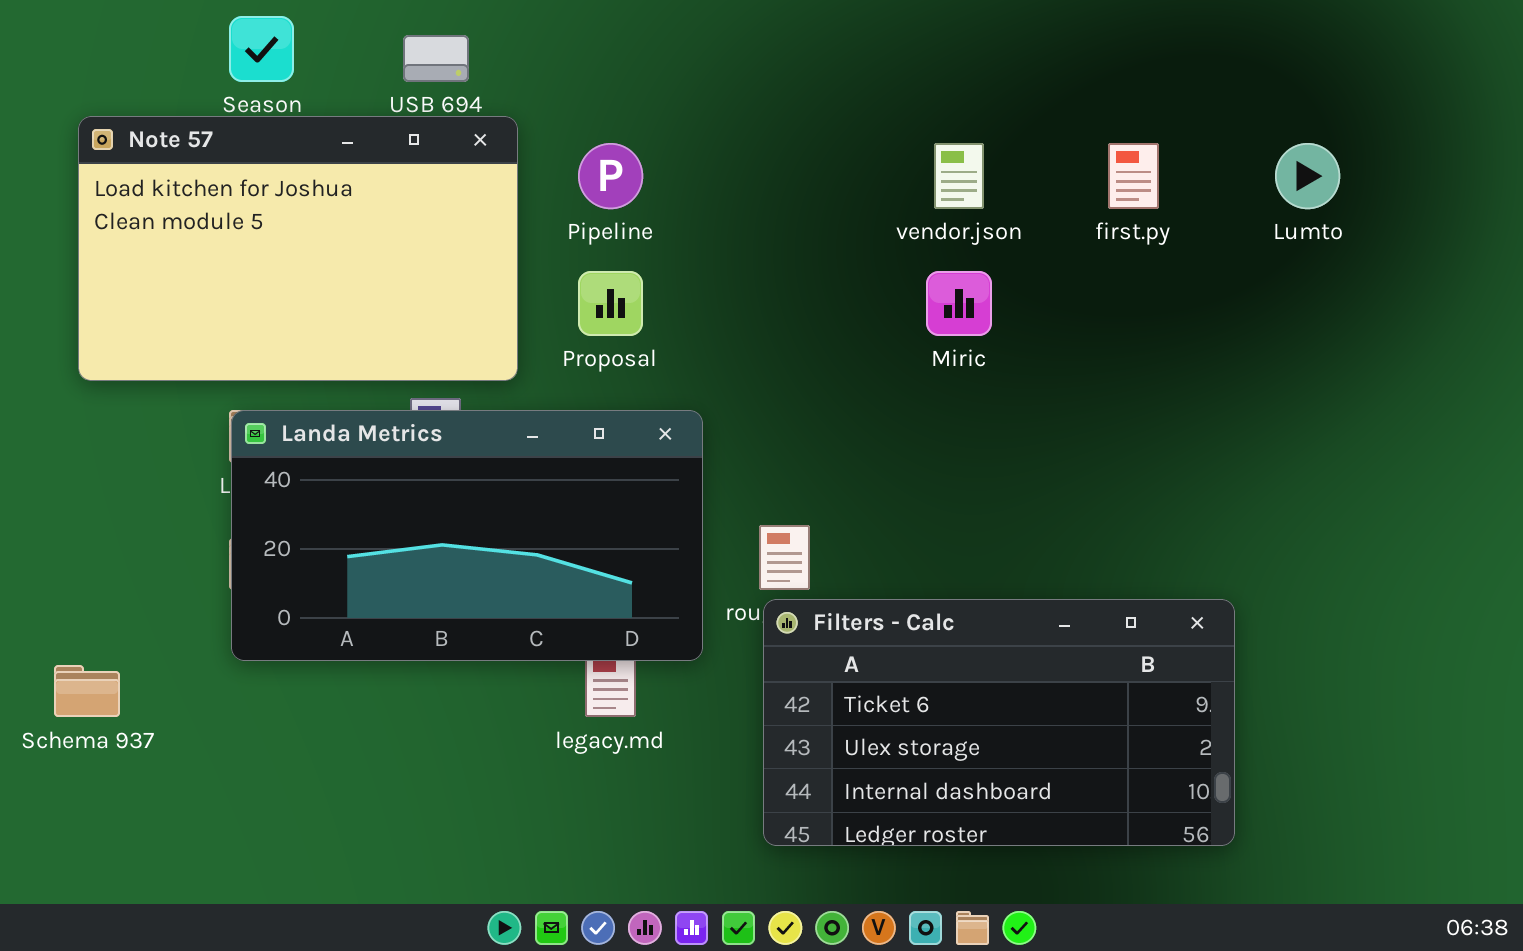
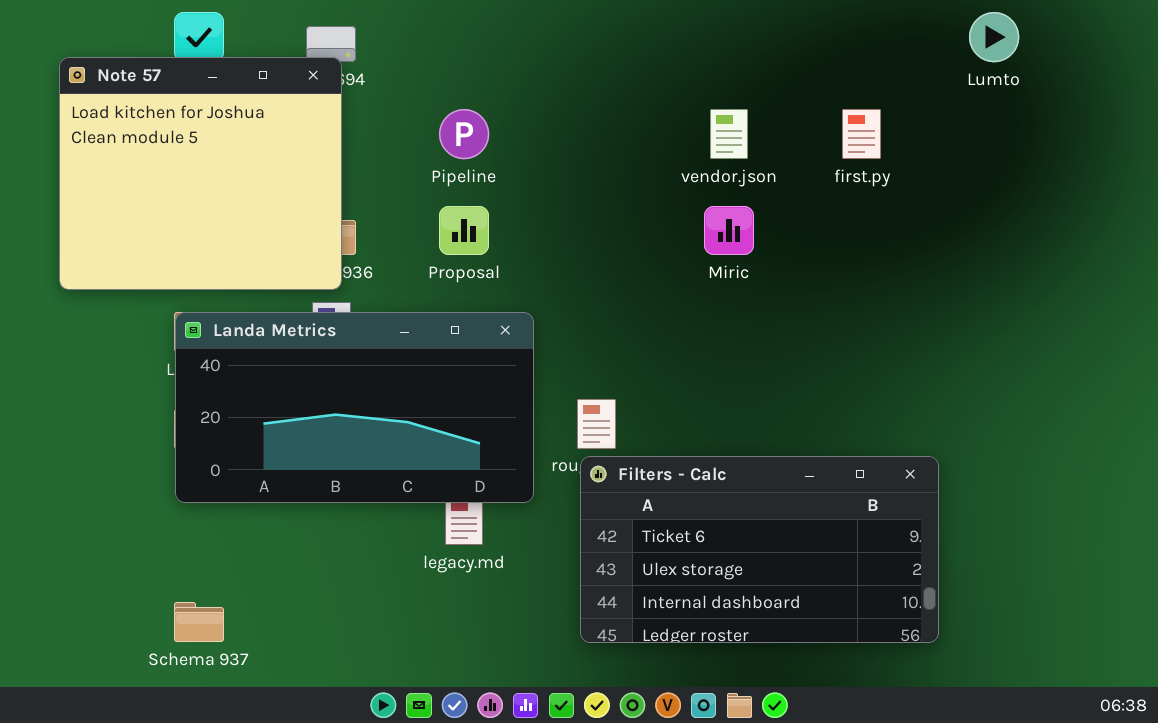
Note 57: [78,116,518,381] -> [59,57,342,290], resized
Lumto: [1275,143,1340,209] -> [969,12,1019,62], moved
Schema 937: [54,665,120,717] -> [174,602,224,642], moved

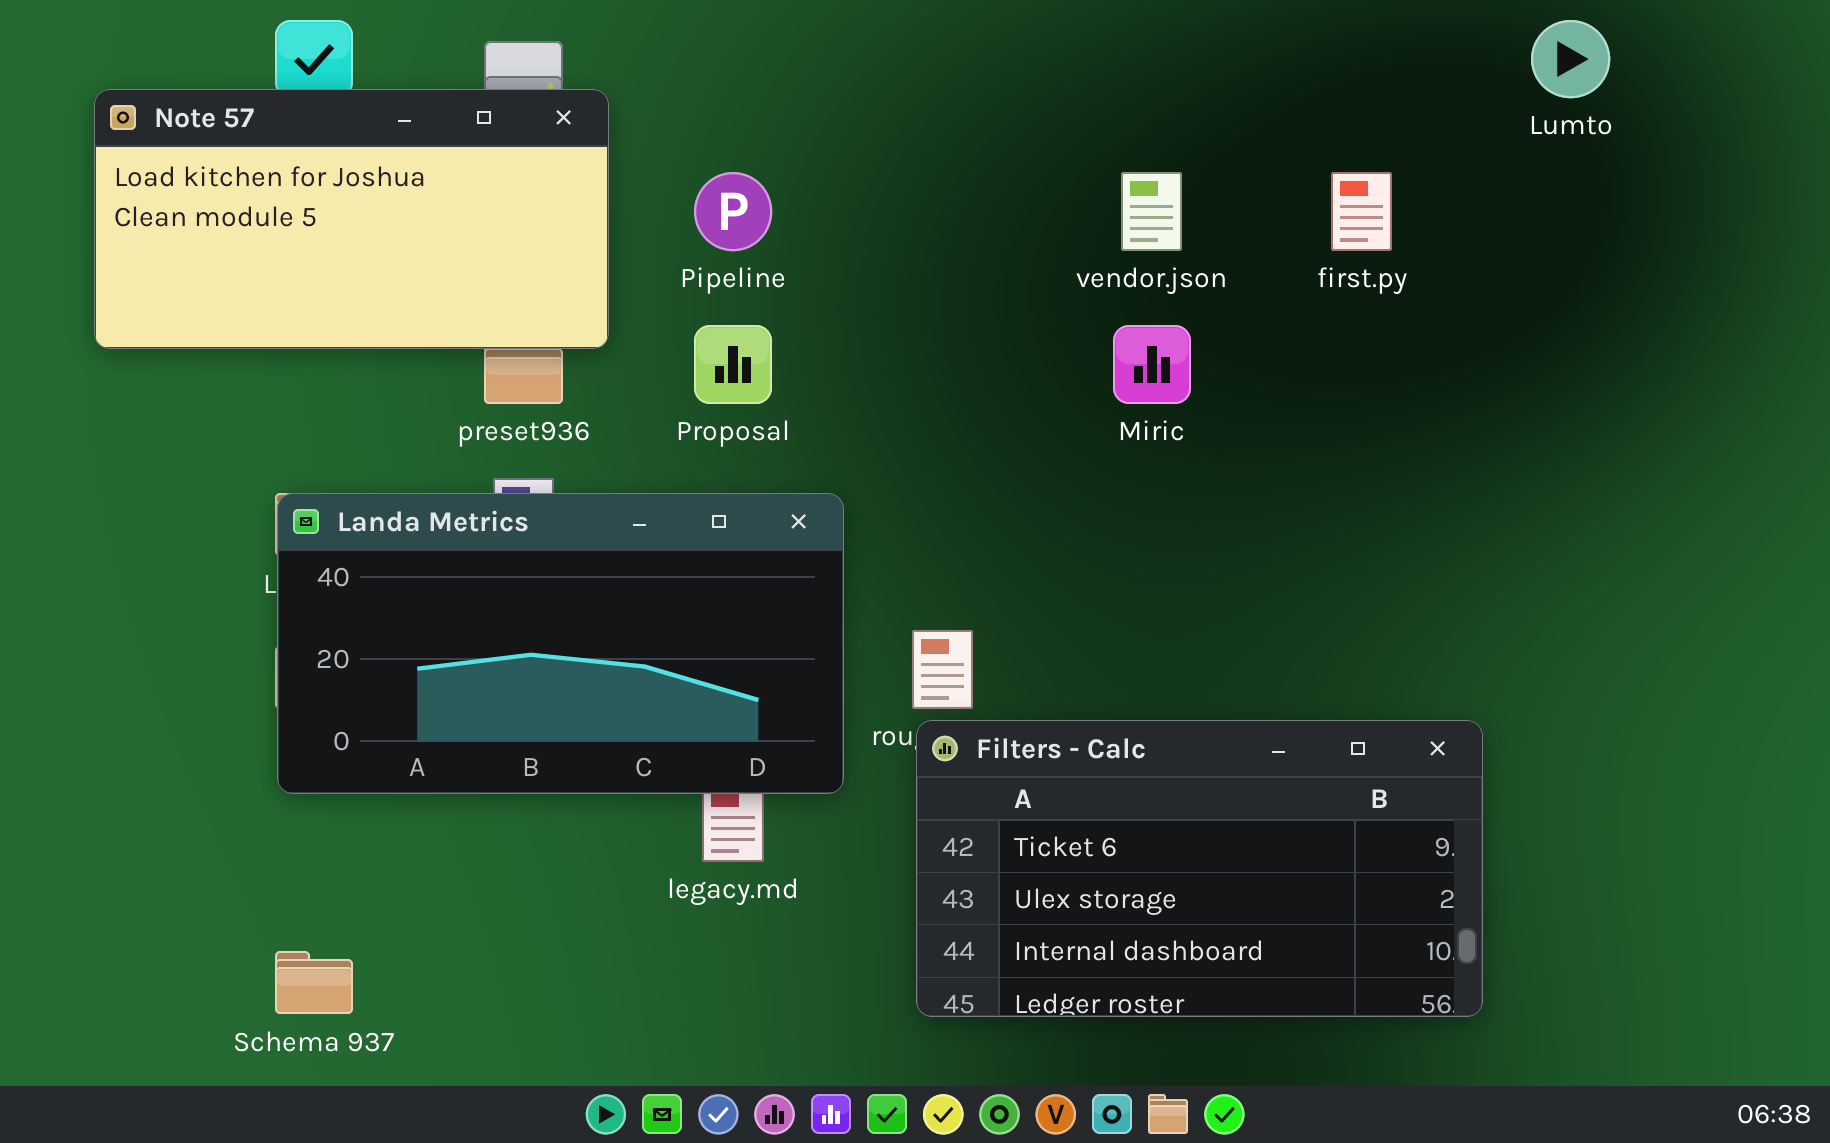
Note 57: [59,57,342,290] -> [94,89,609,349], resized

